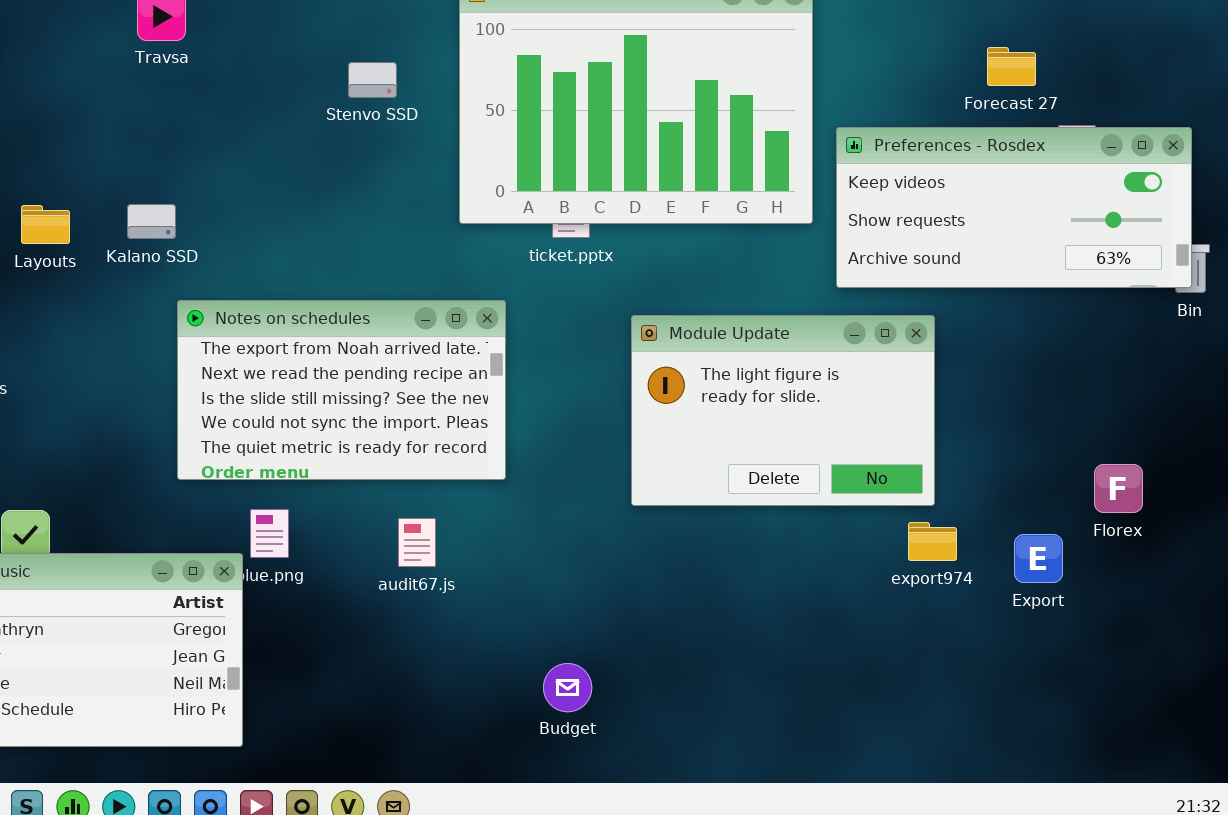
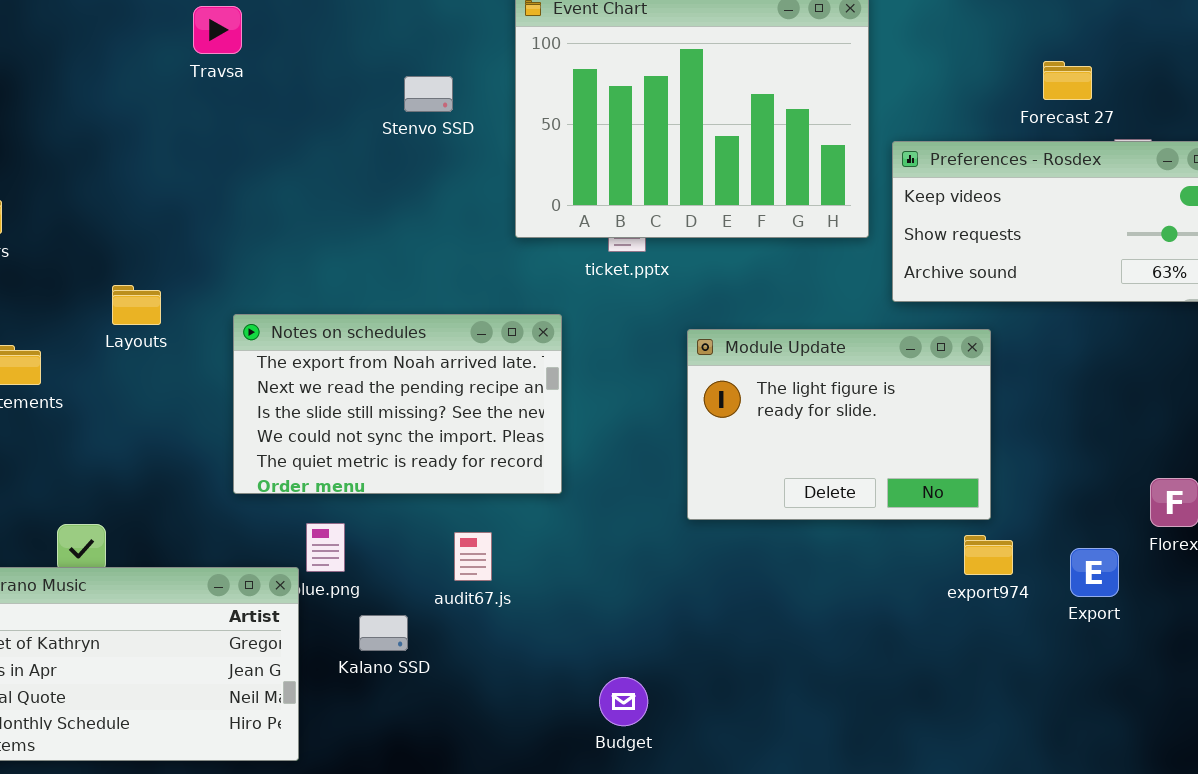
Kalano SSD: [127,204,176,239] -> [359,615,408,651], moved
Layouts: [21,205,70,244] -> [112,285,161,325], moved

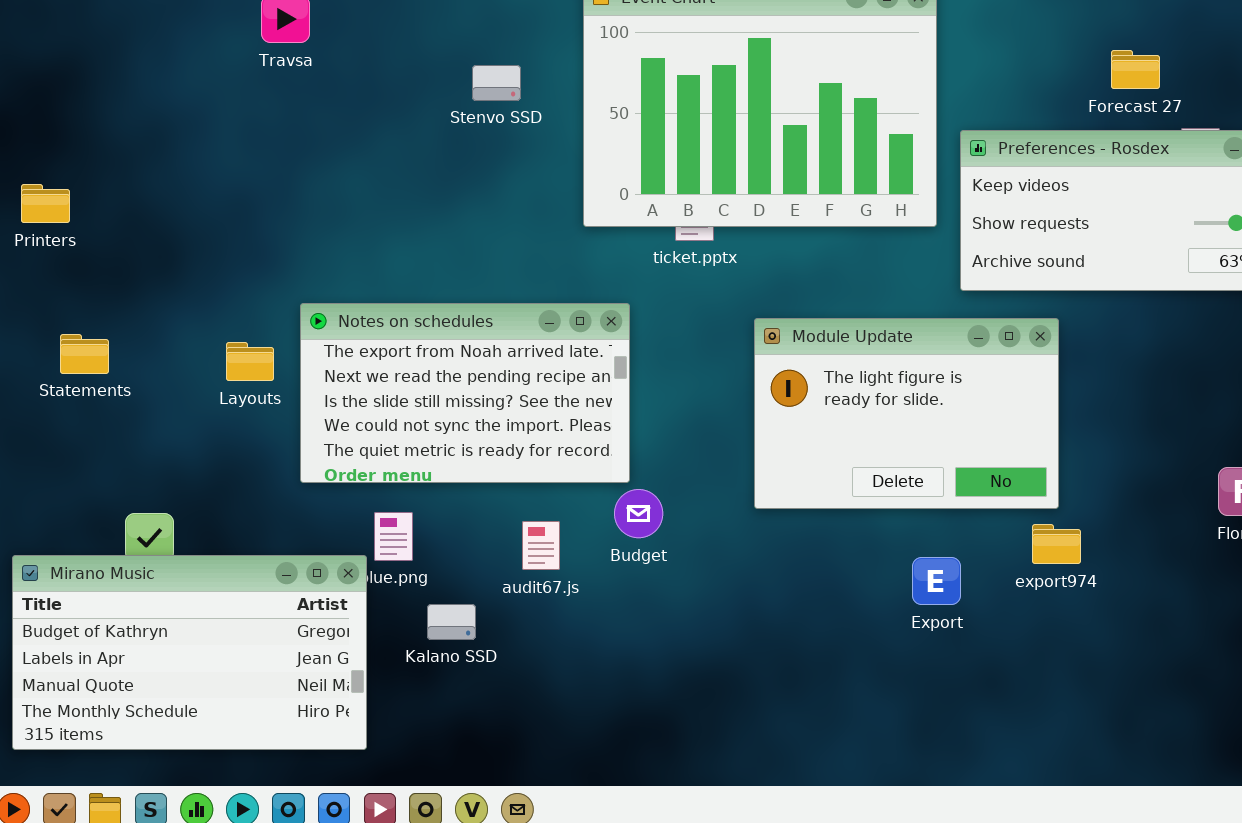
Layouts: [112,285,161,325] -> [226,342,274,381], moved
Export: [1070,548,1119,597] -> [912,557,961,605], moved
Budget: [599,677,648,726] -> [614,489,663,538], moved

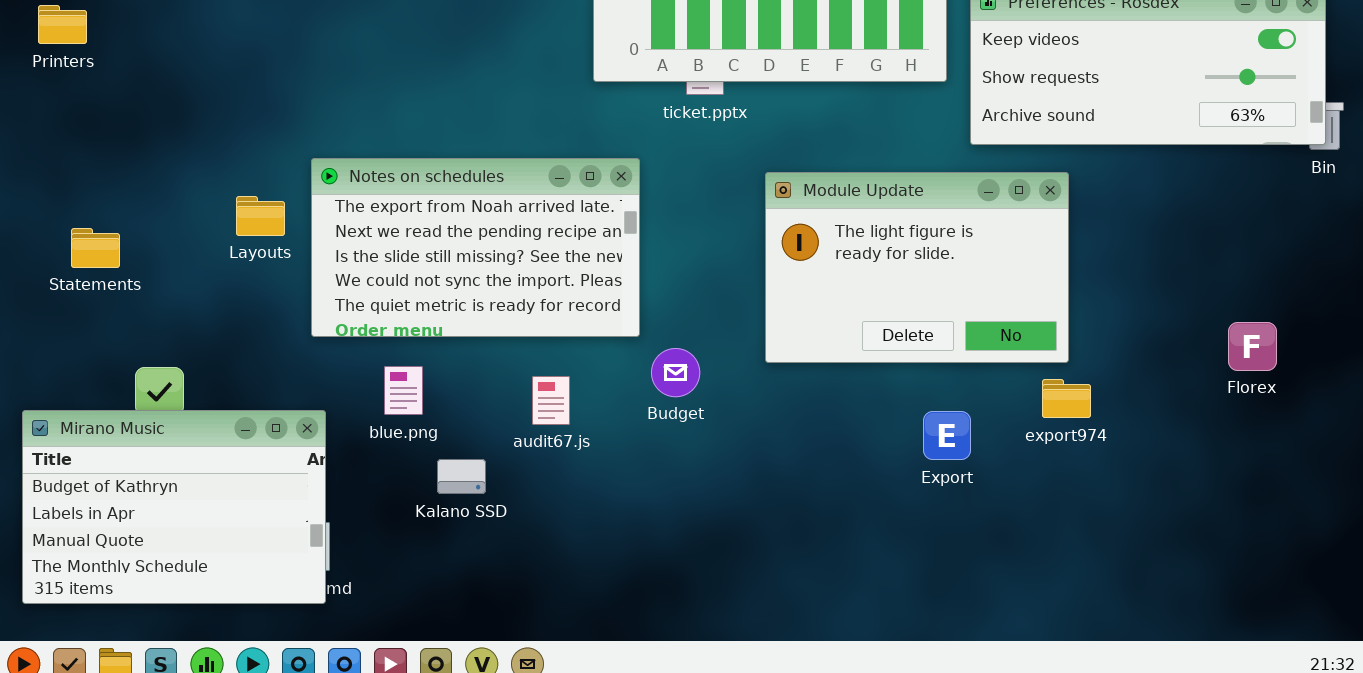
Printers: [21,184,70,223] -> [38,5,87,44], moved
Statements: [60,334,109,374] -> [71,228,120,268], moved
Budget: [614,489,663,538] -> [651,348,700,397], moved
Mirano Music: [12,555,367,750] -> [22,410,326,604], resized

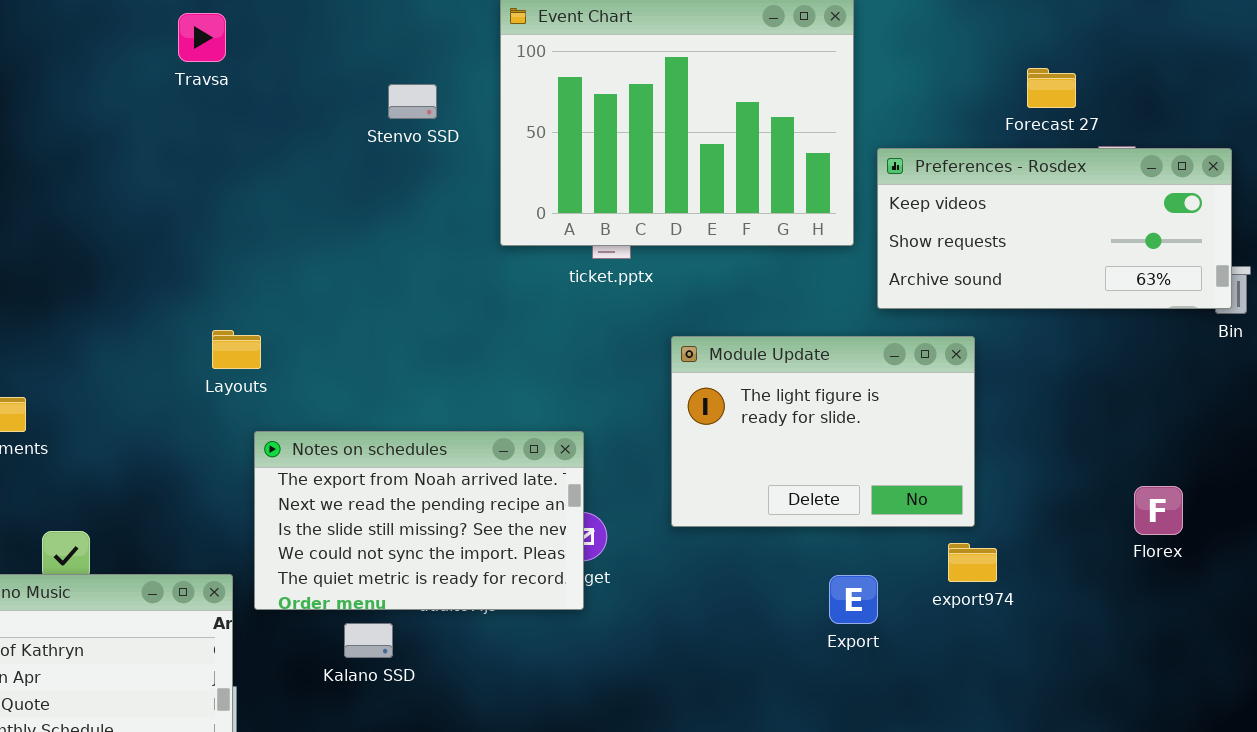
Notes on schedules: [311,158,640,337] -> [254,431,584,610], moved
Layouts: [236,196,285,236] -> [212,330,261,369], moved

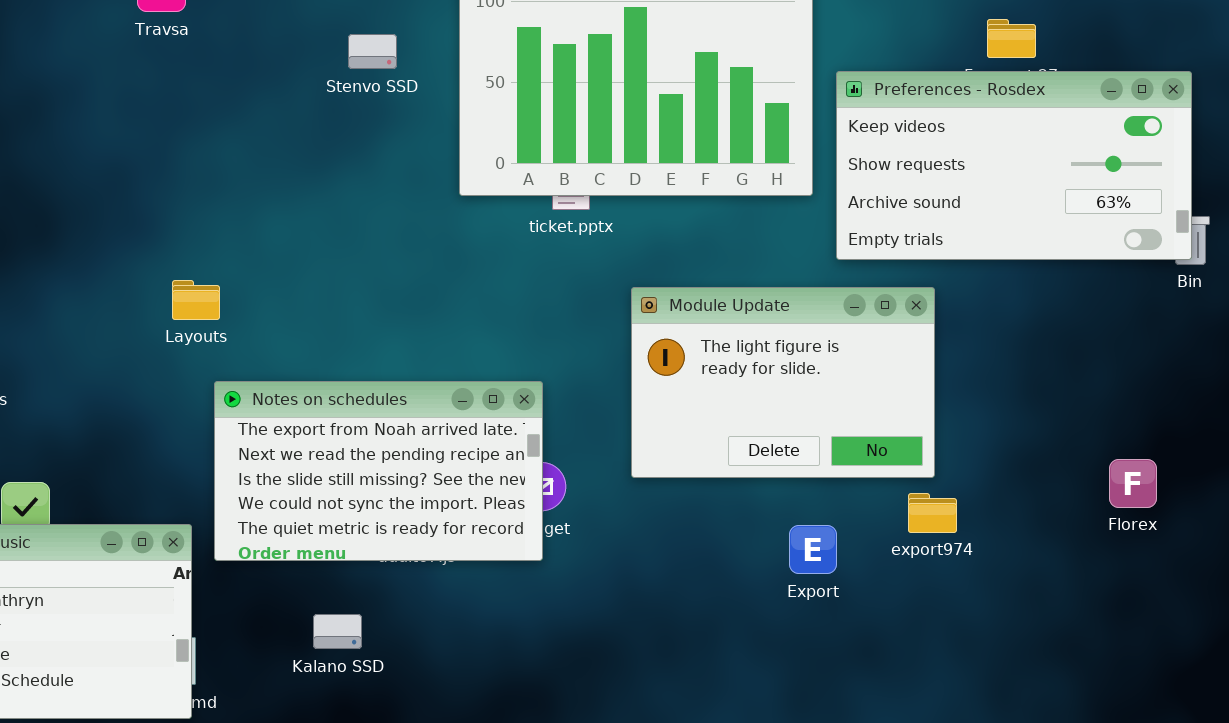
Preferences - Rosdex: [877,148,1232,309] -> [836,71,1192,260], resized
Florex: [1134,486,1183,535] -> [1109,459,1157,508], moved
Kalano SSD: [344,623,393,658] -> [313,614,362,649], moved

